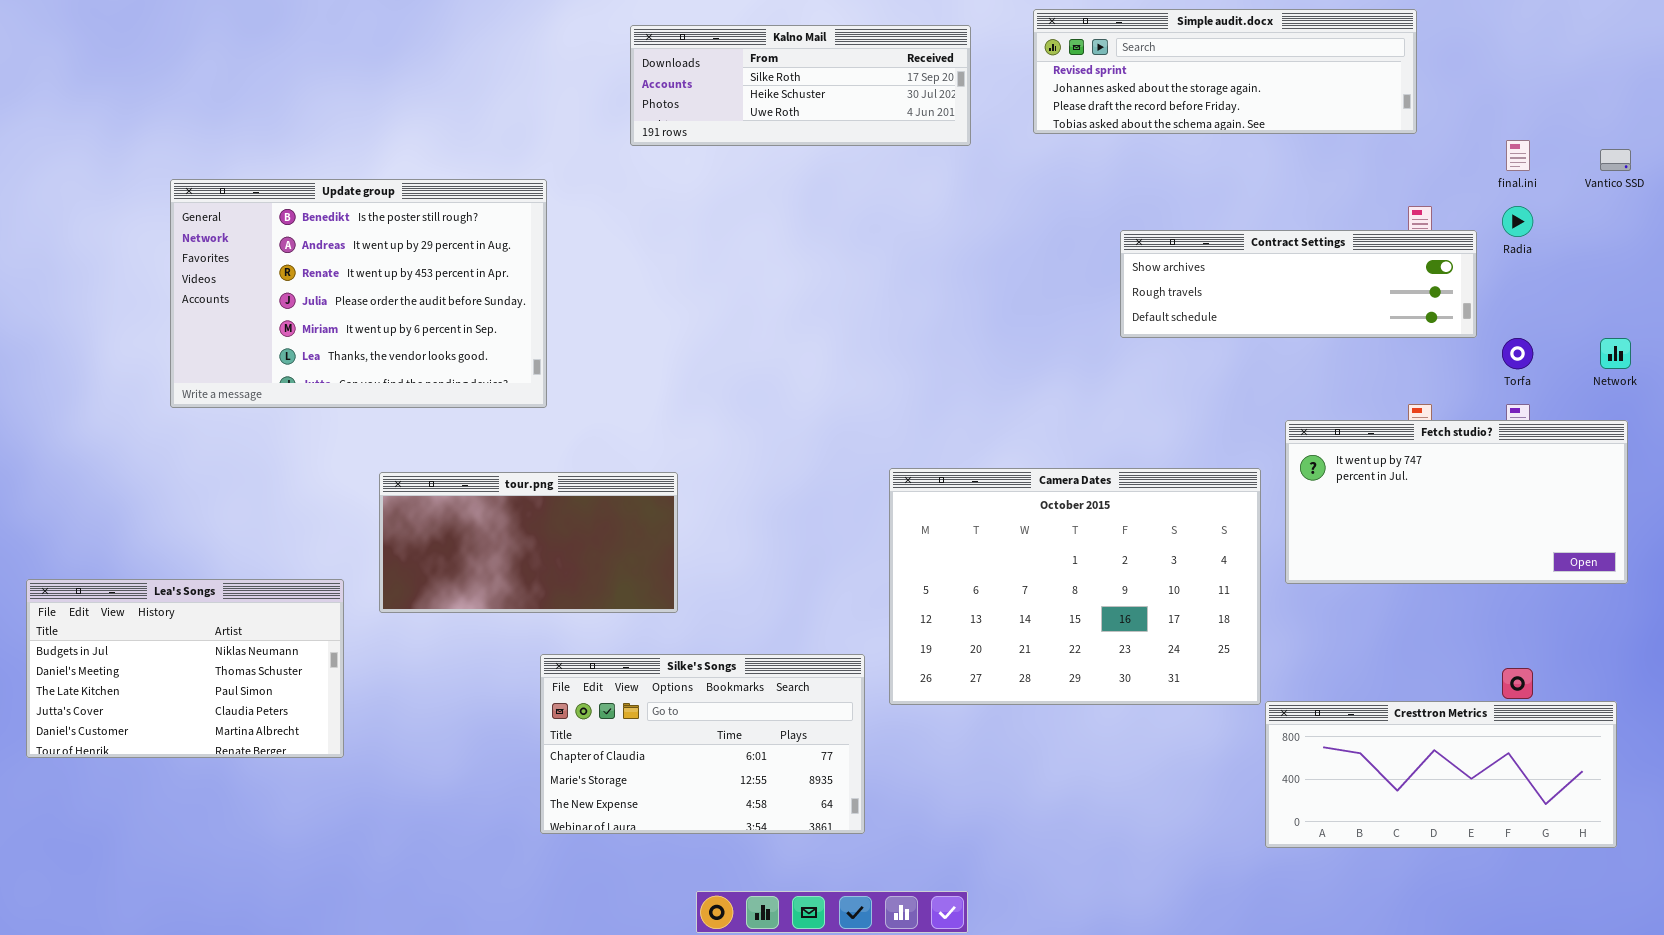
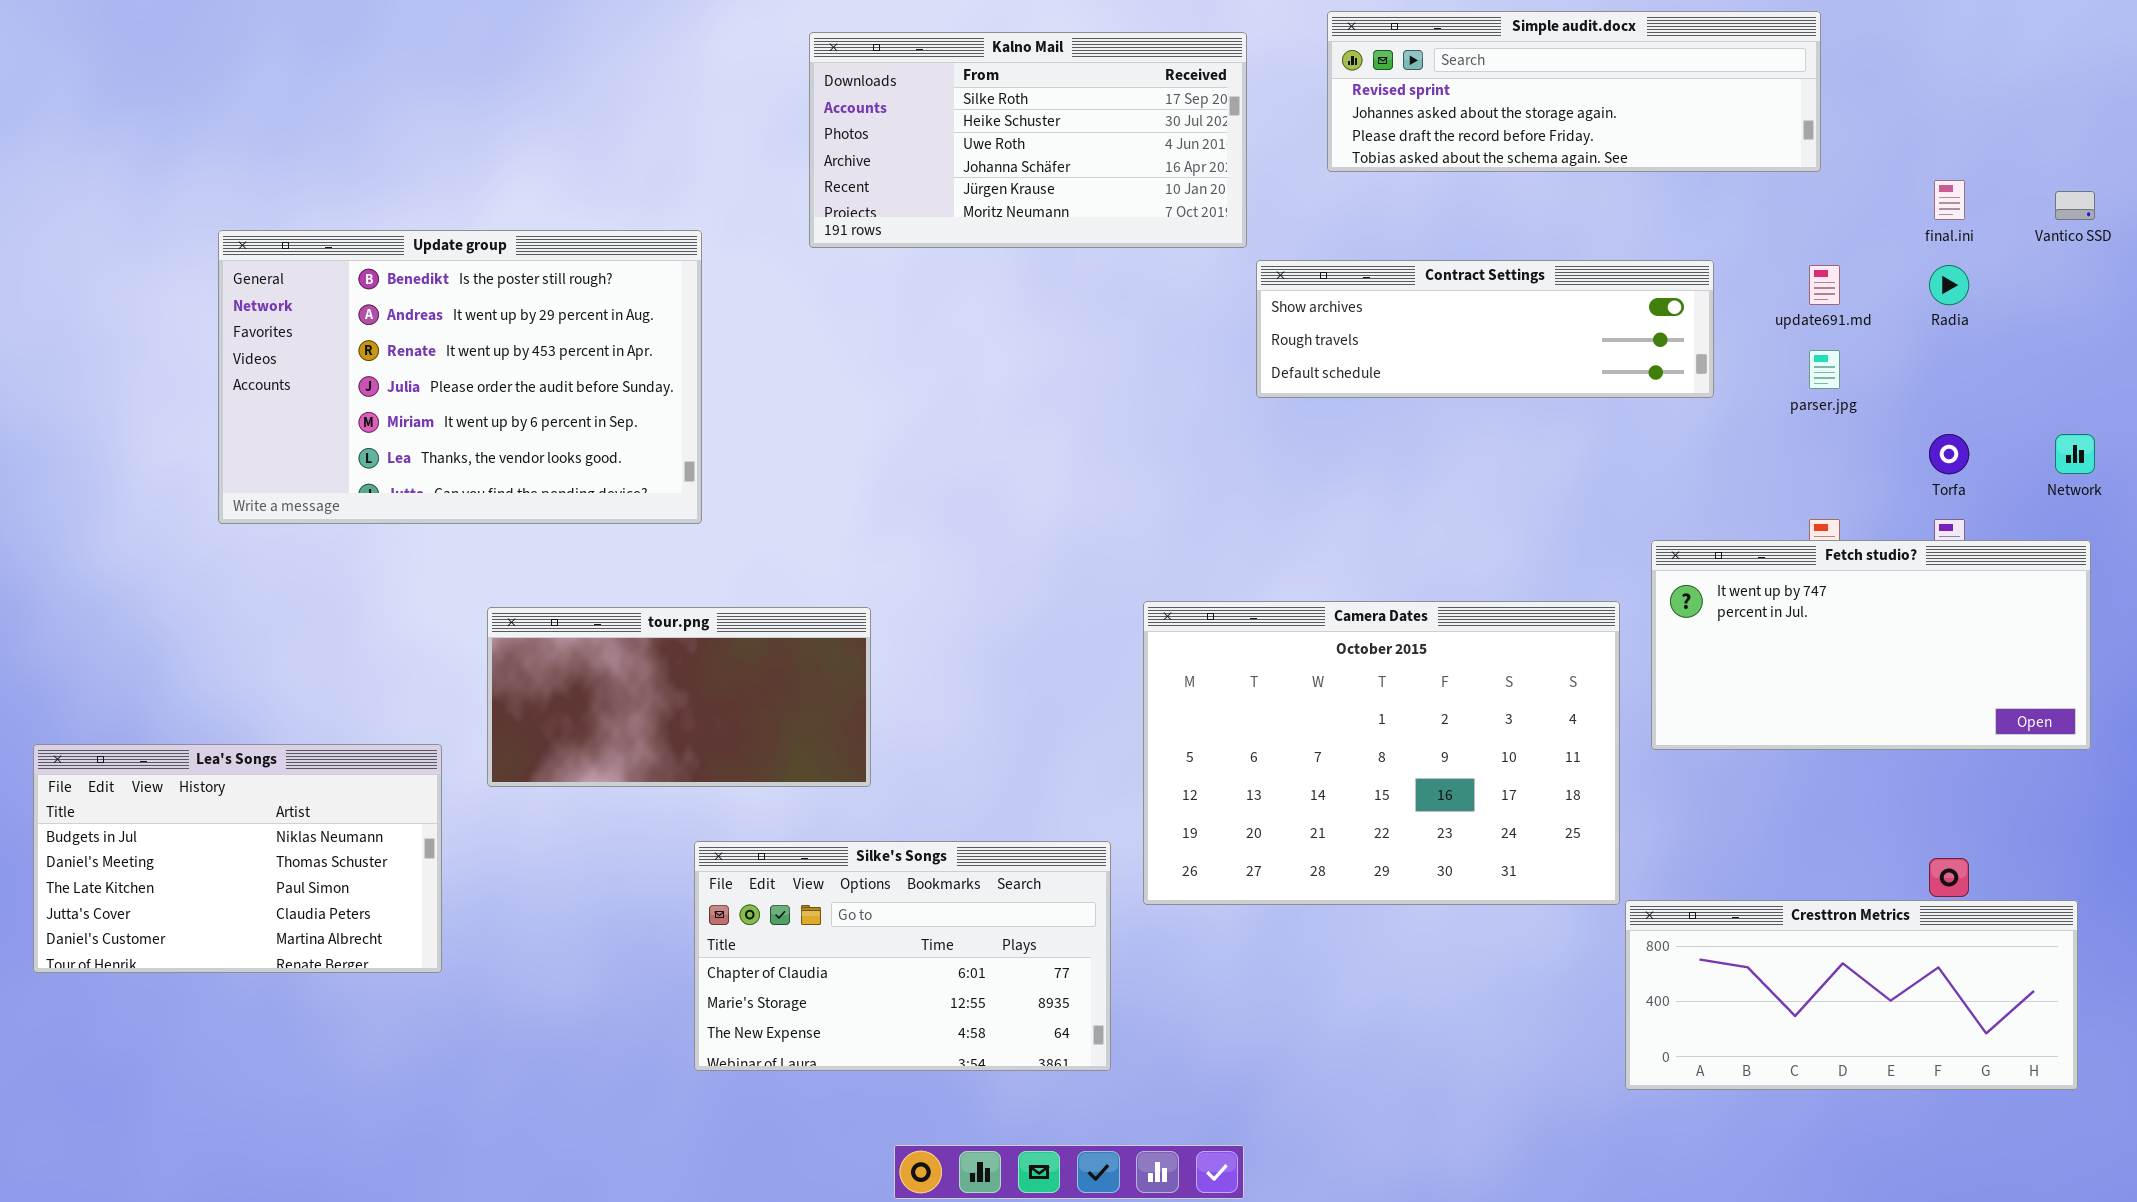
Kalno Mail: [630,25,971,146] -> [809,32,1247,248], resized
Contract Settings: [1120,230,1477,338] -> [1256,260,1714,398], moved

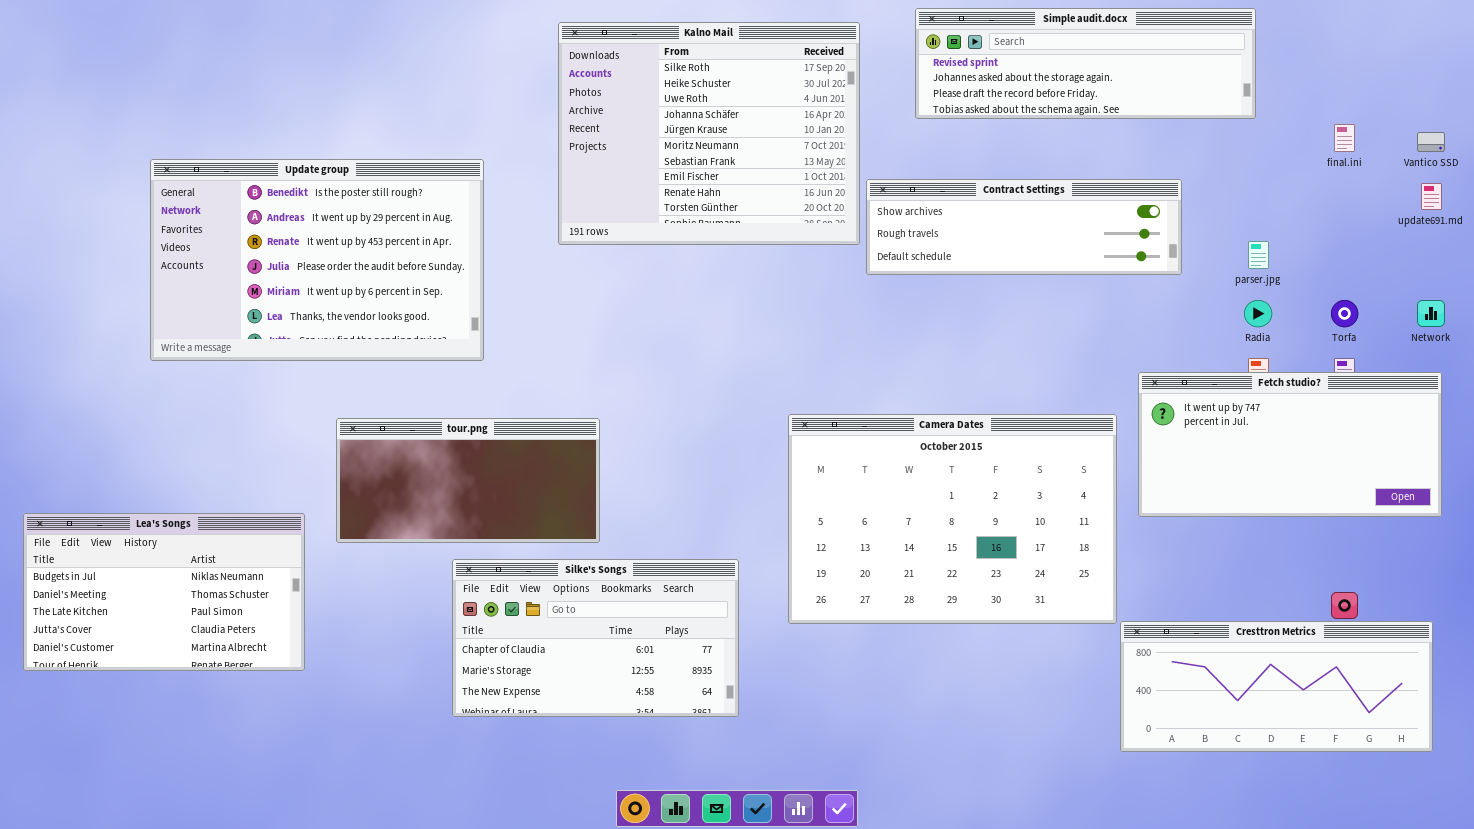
Kalno Mail: [809,32,1247,248] -> [558,22,860,245], resized
update691.md: [1809,265,1840,305] -> [1421,183,1442,210], moved
Radia: [1929,265,1969,305] -> [1244,300,1272,327], moved
Silke's Songs: [694,841,1111,1071] -> [452,559,739,717], moved

